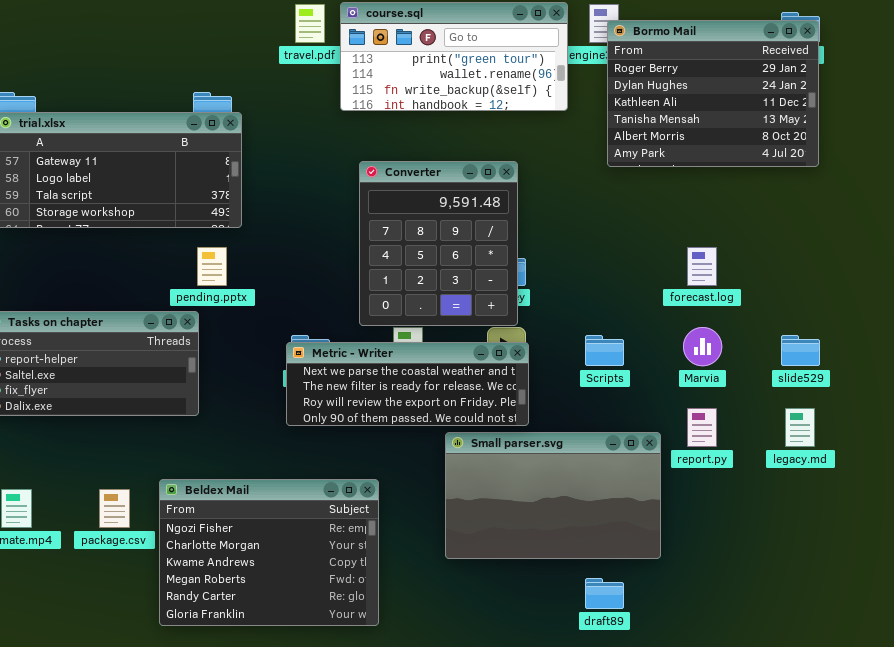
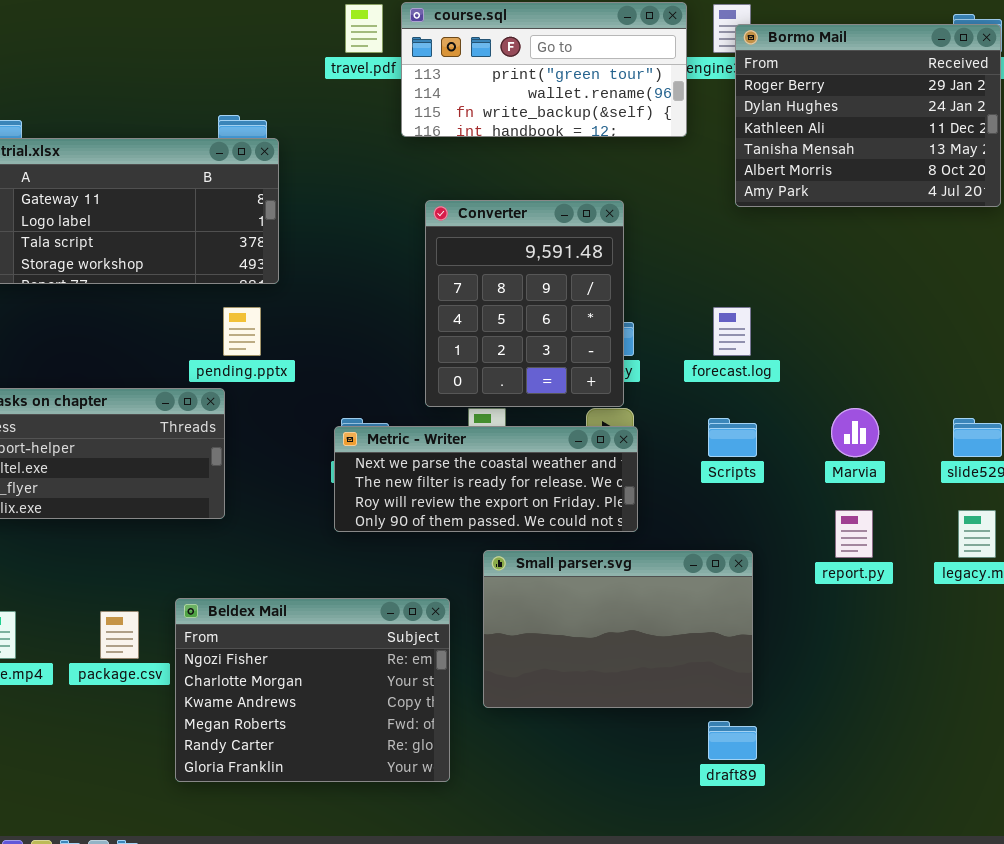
forecast.log: [687,247,717,286] -> [713,307,751,356], moved
Small parser.svg: [445,432,661,559] -> [483,550,753,708], moved

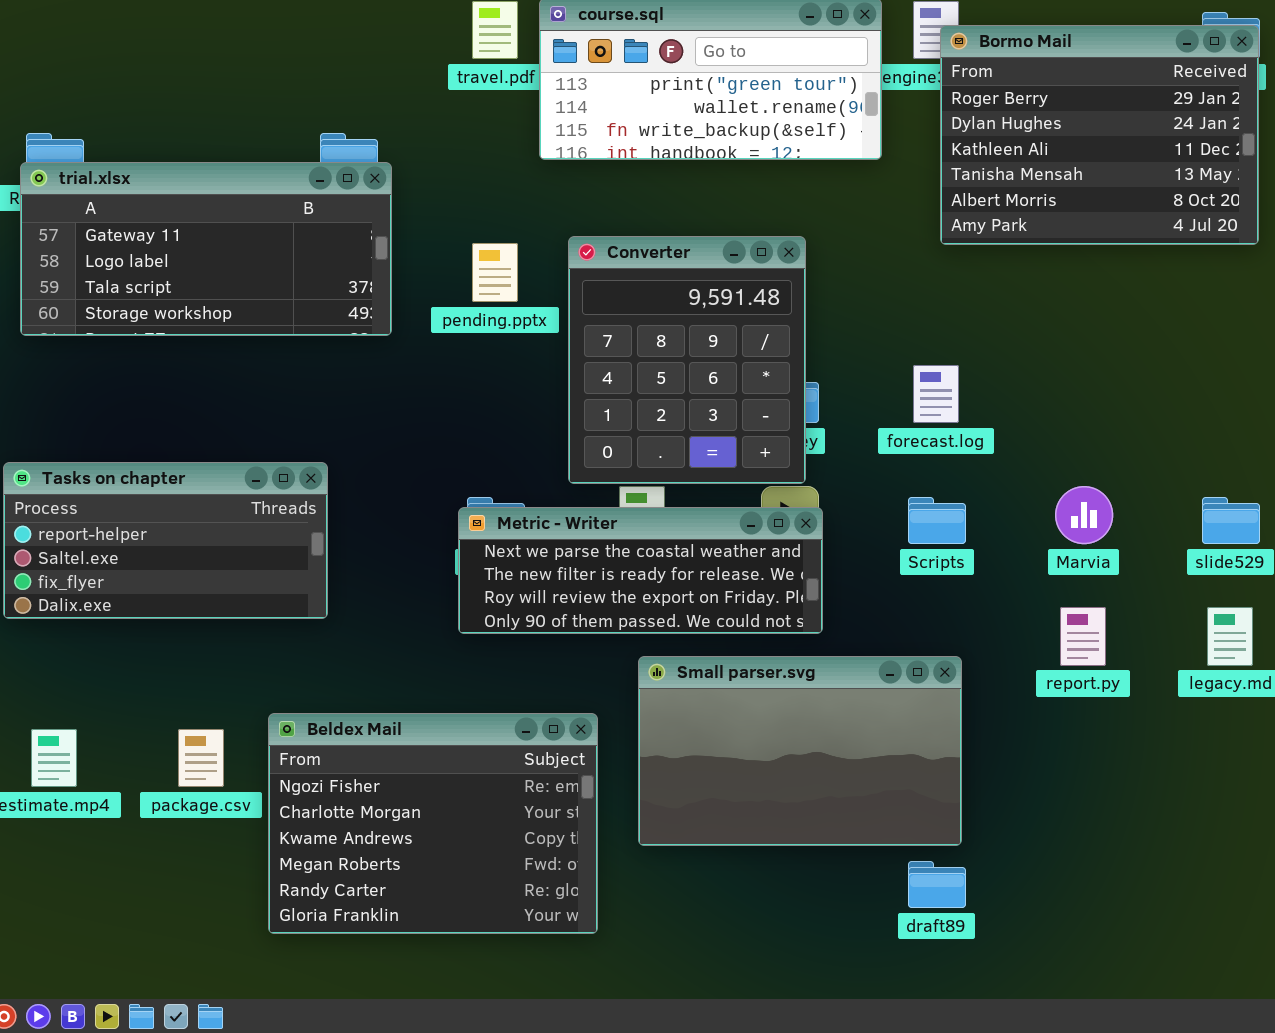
pending.pptx: [223,307,261,356] -> [472,243,518,302], moved

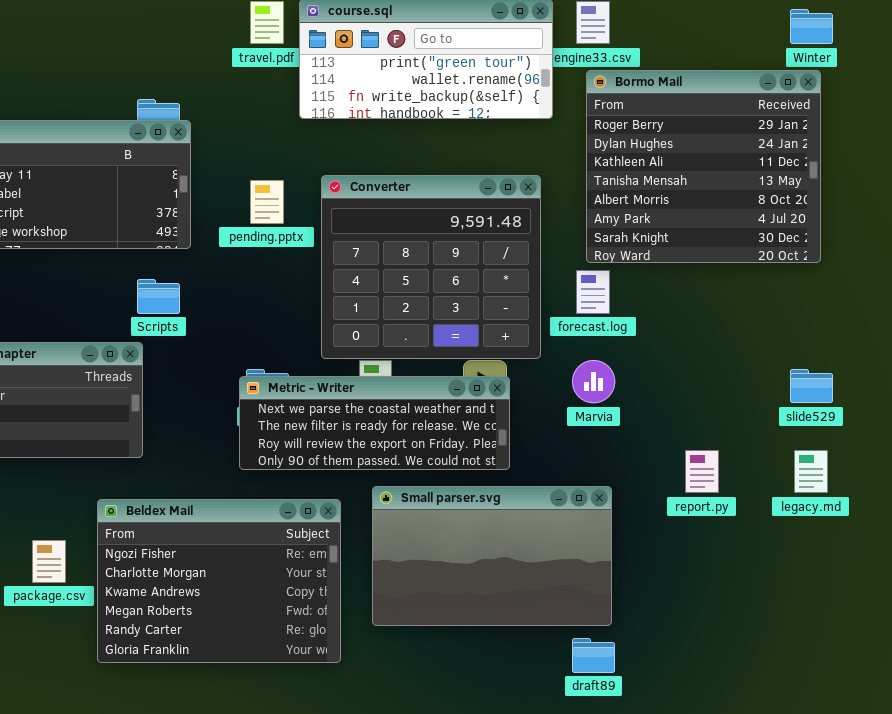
Bormo Mail: [940,25,1259,245] -> [586,70,821,263], moved, resized
Converter: [568,236,806,484] -> [321,175,541,359], resized
Marvia: [1055,486,1113,544] -> [572,360,615,403], moved
Scripts: [908,497,966,544] -> [137,279,180,314], moved
Beldex Mail: [268,713,598,934] -> [97,499,341,663], moved

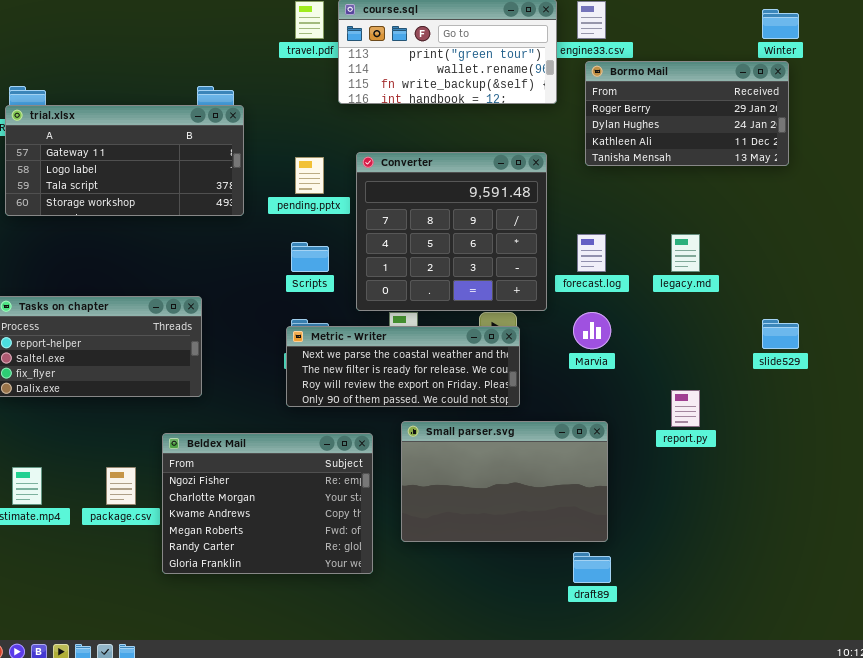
Bormo Mail: [586,70,821,263] -> [585,61,789,166], resized
Scripts: [137,279,180,314] -> [291,242,329,272], moved
legacy.md: [794,450,828,493] -> [671,234,700,272], moved

